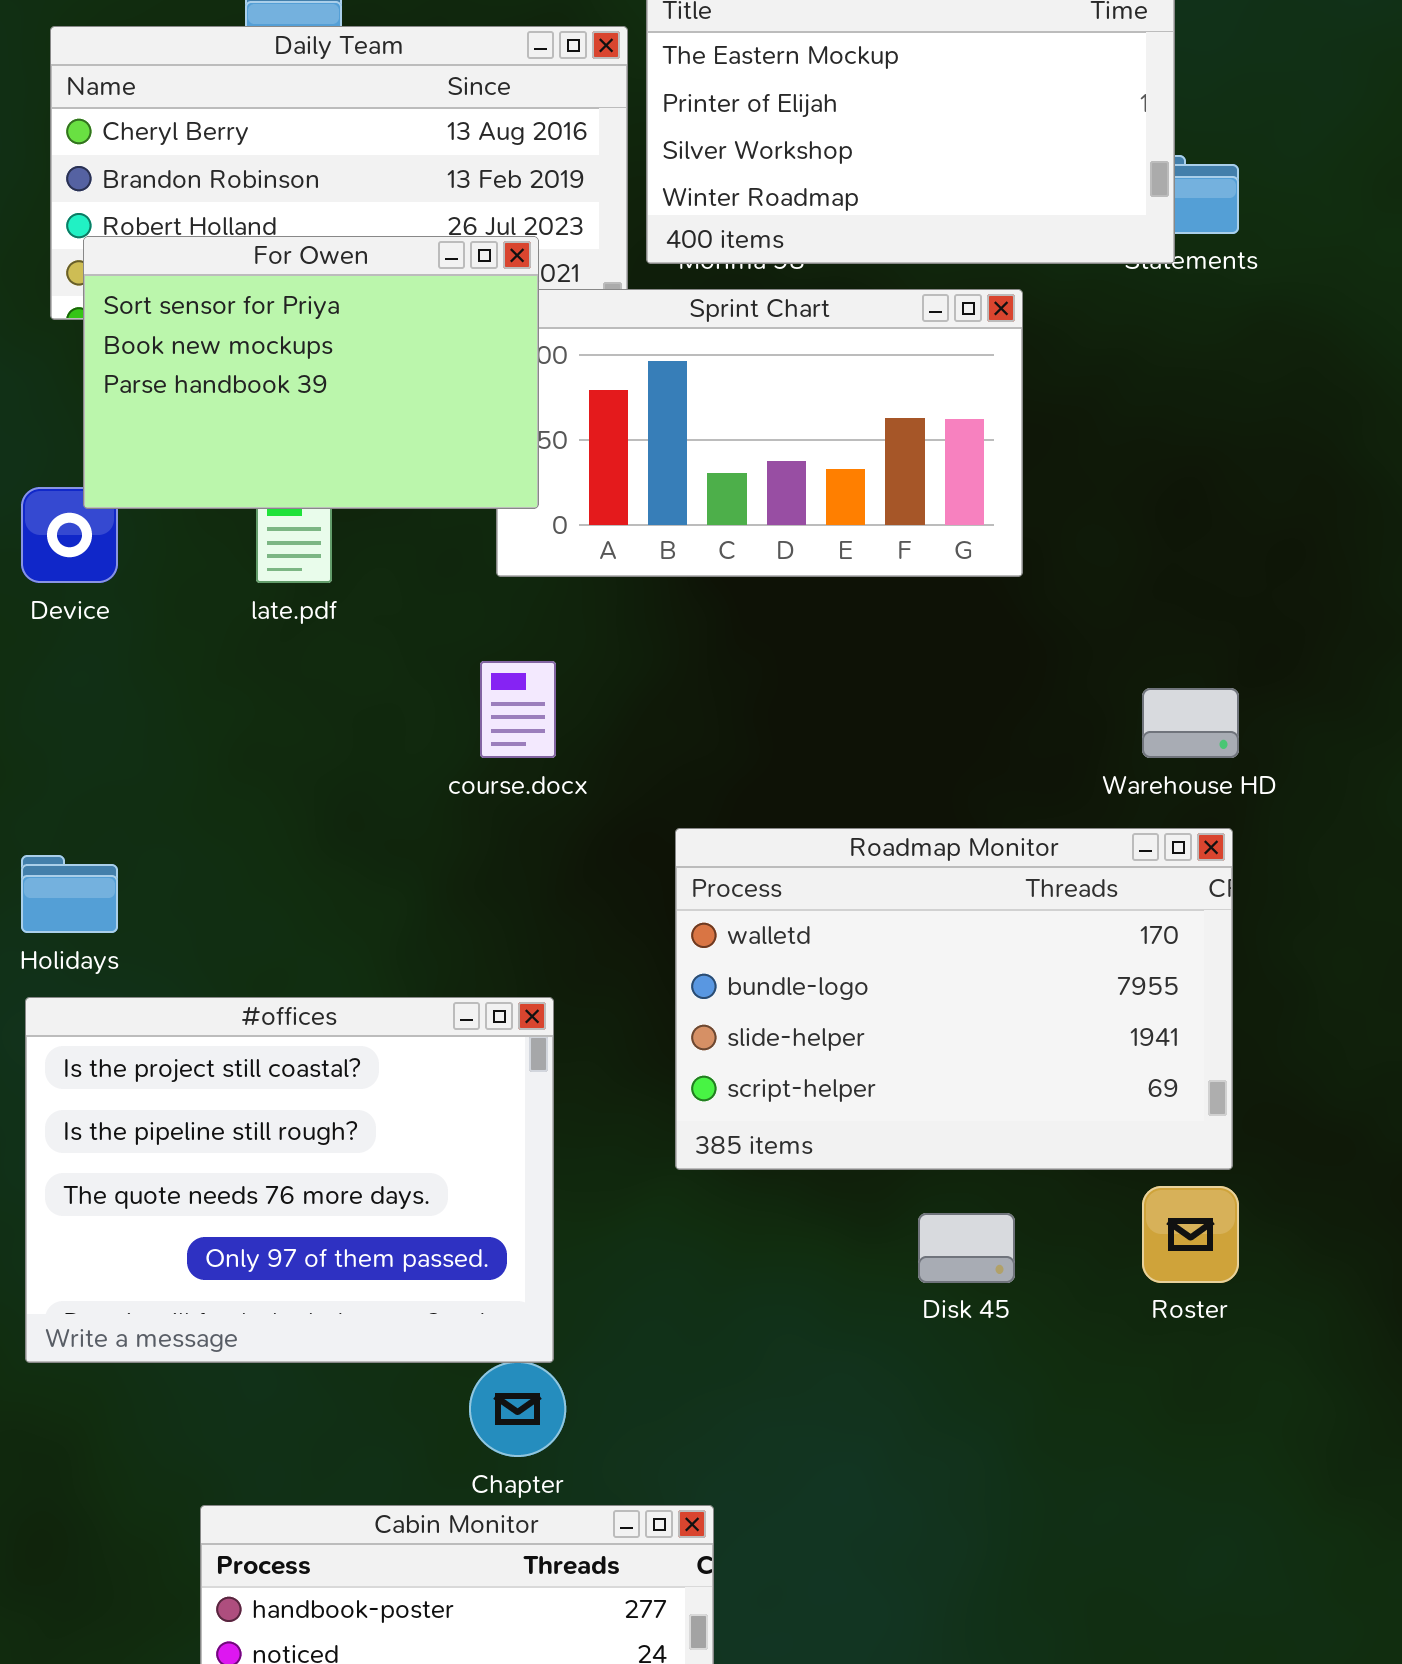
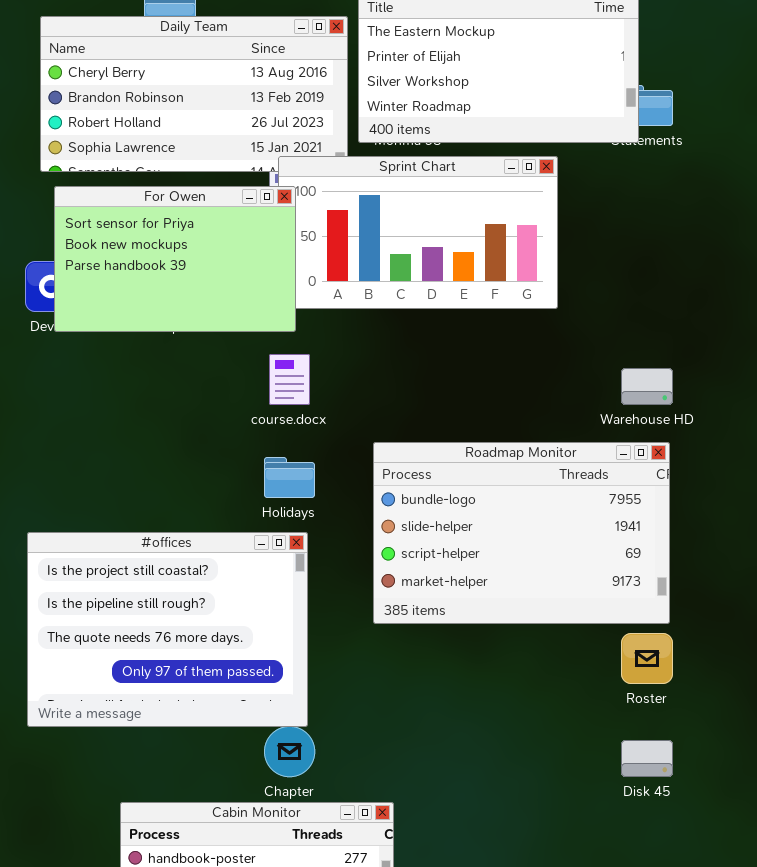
For Owen: [83,236,539,509] -> [54,186,296,332], moved
Roadmap Monitor: [675,828,1233,1170] -> [373,442,670,624], scrolled down 1 row
Holidays: [21,855,118,933] -> [264,457,315,498], moved
Disk 45: [918,1213,1015,1283] -> [621,740,673,777], moved

